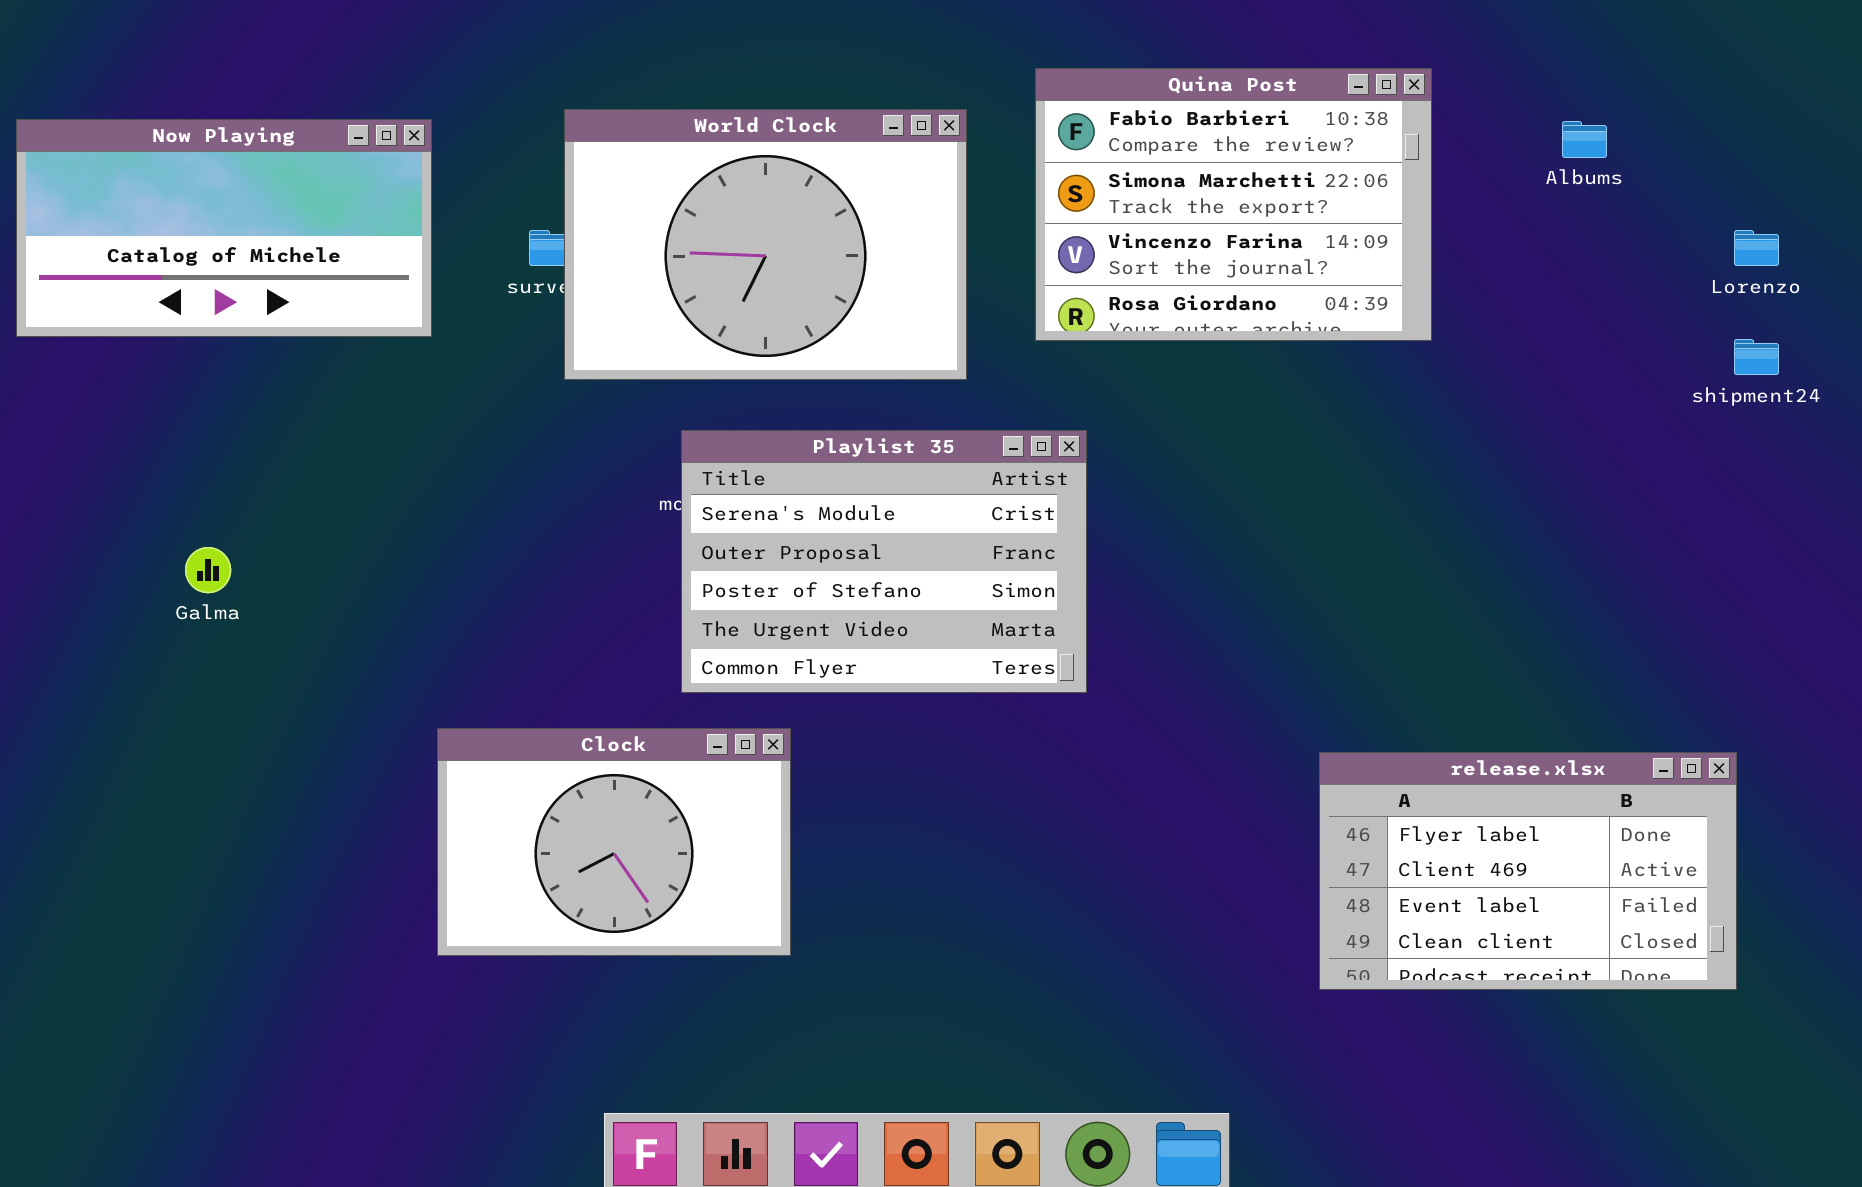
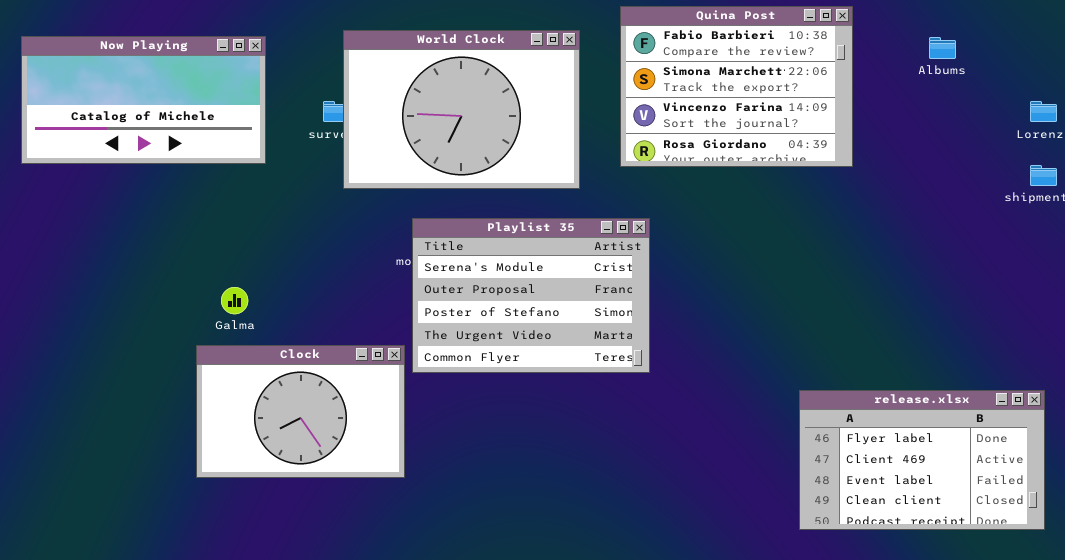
Galma: [185,547,231,593] -> [221,287,248,314], moved
Clock: [437,728,791,956] -> [196,345,405,478], moved
release.xlsx: [1319,752,1737,990] -> [799,390,1045,530], moved

